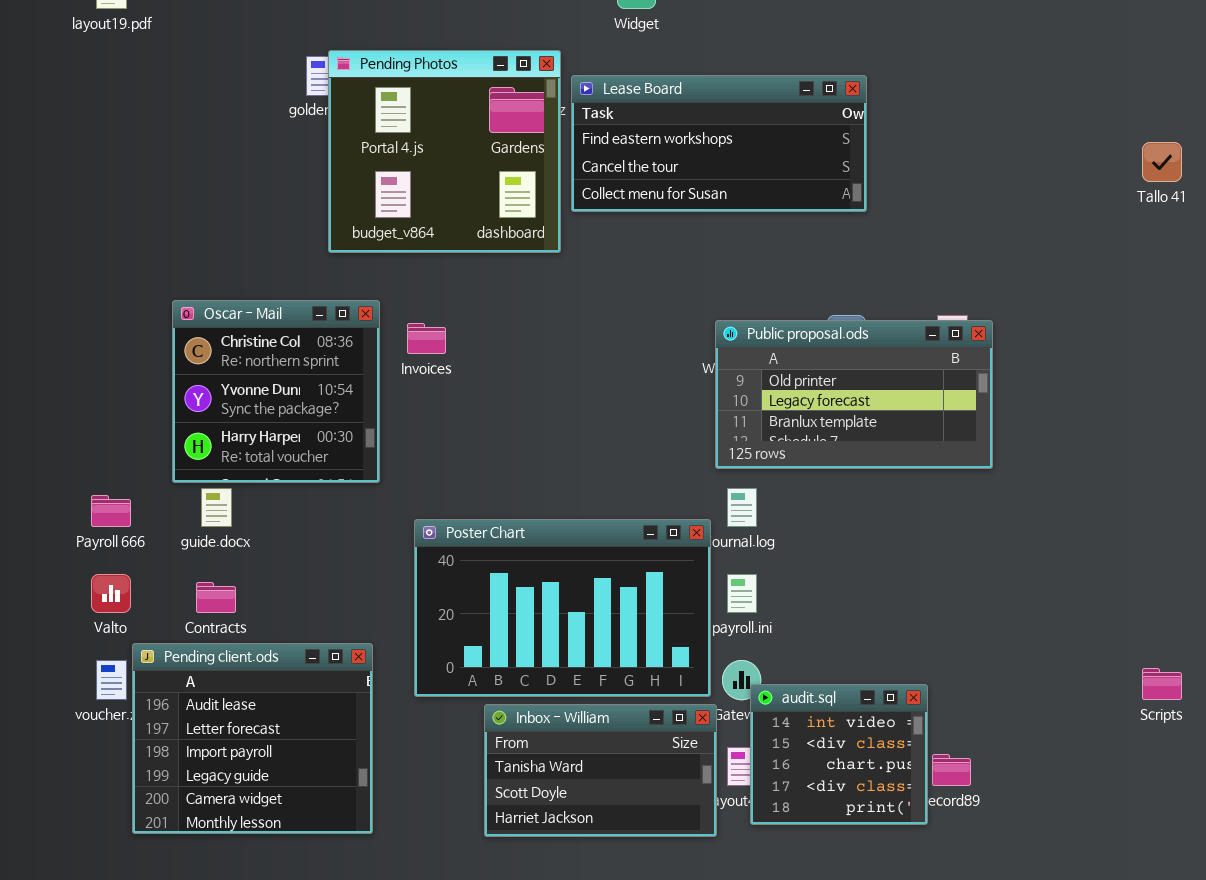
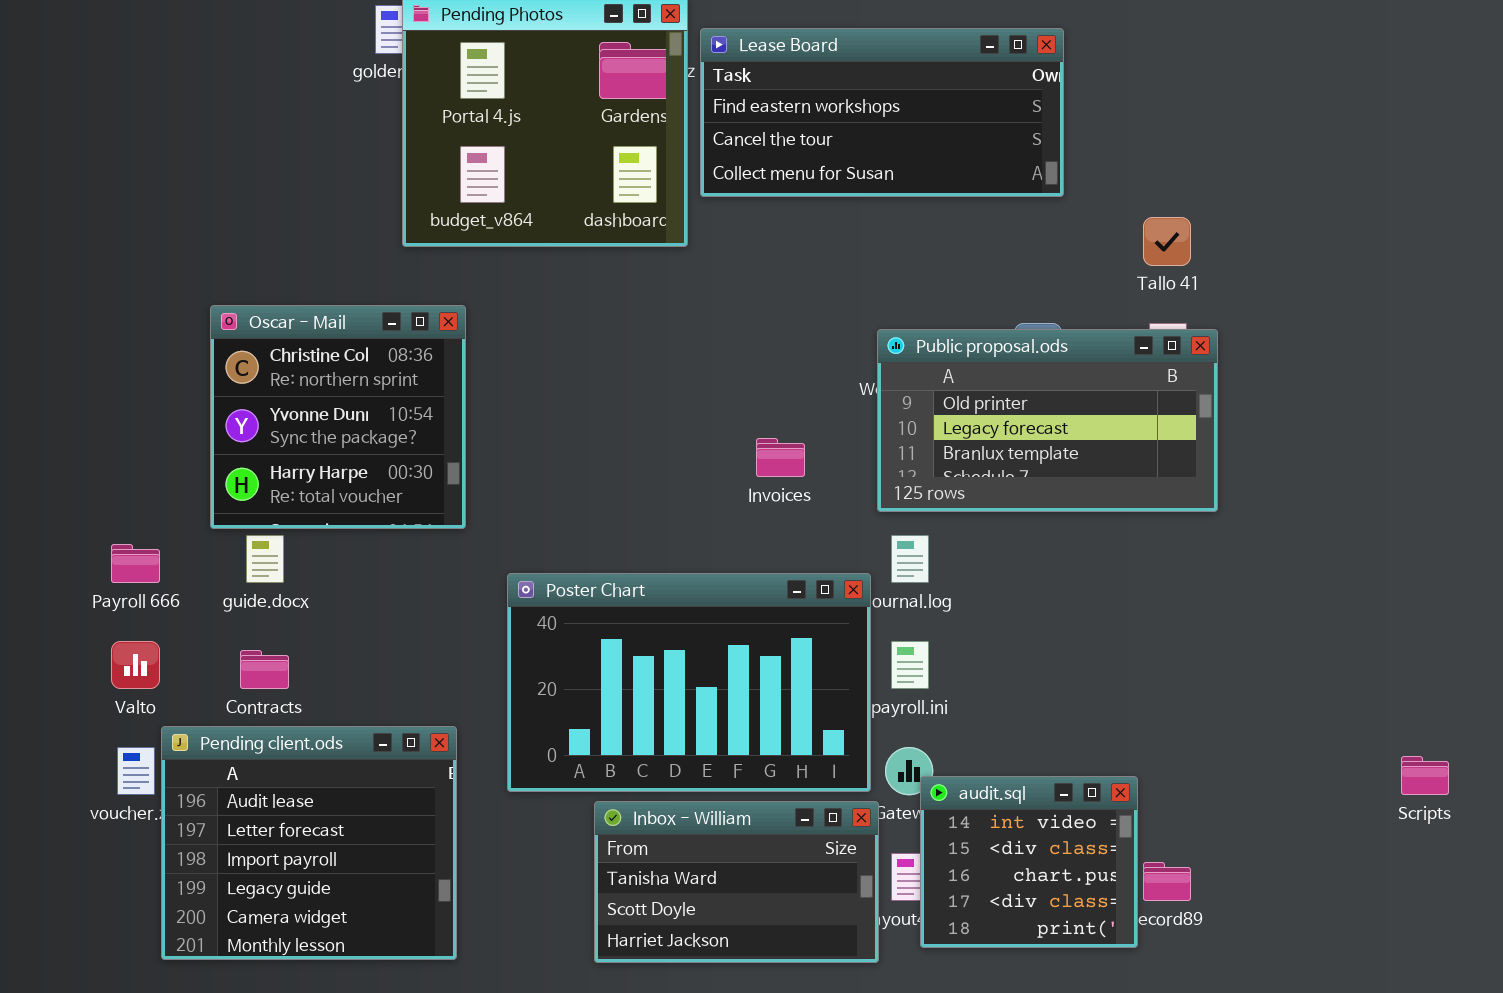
Tallo 41: [1142,142,1182,182] -> [1143,217,1191,266], moved
Invoices: [407,323,446,354] -> [756,438,805,477], moved

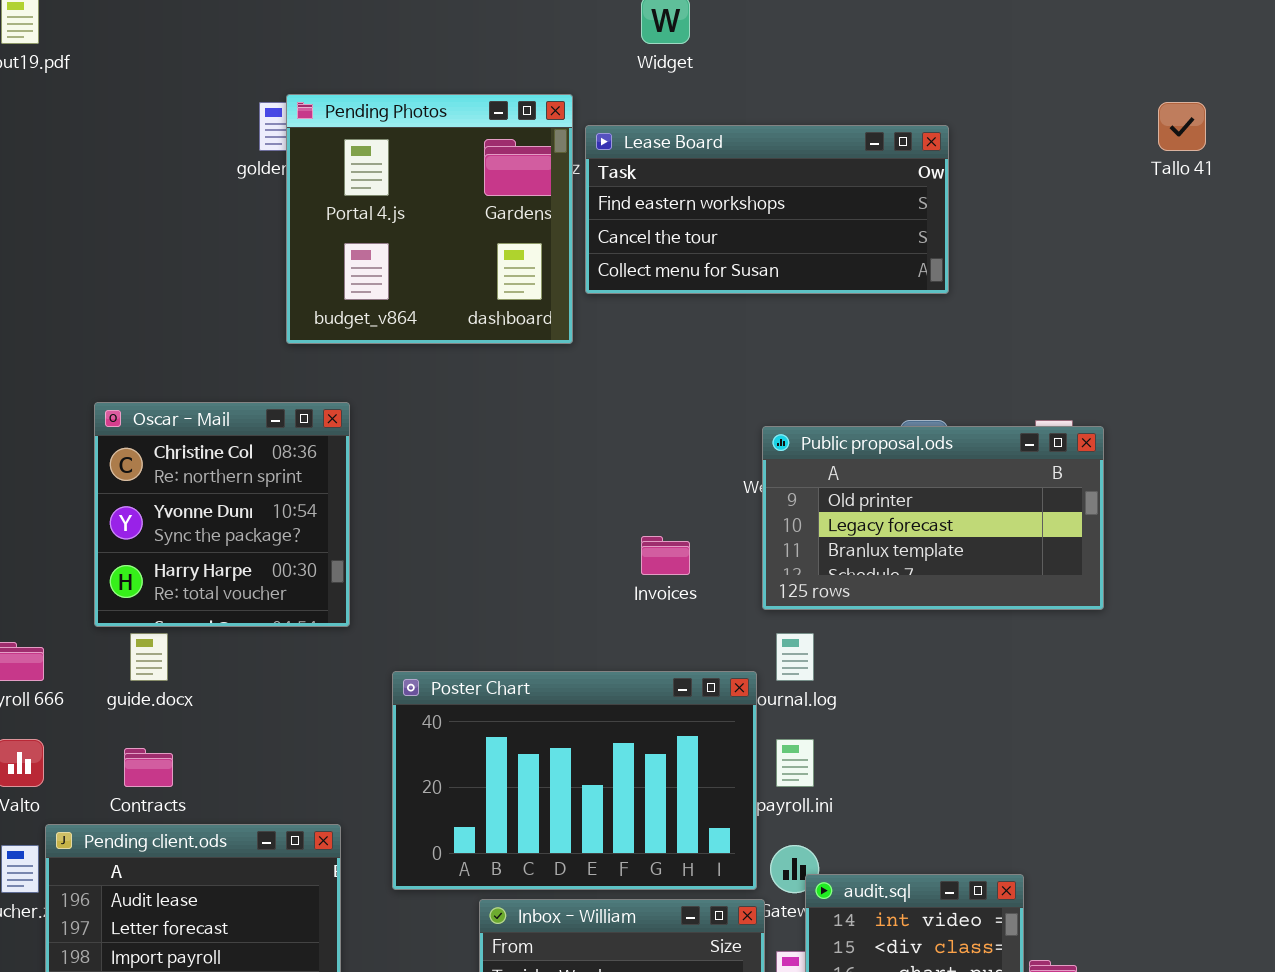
Tallo 41: [1143,217,1191,266] -> [1158,102,1206,151], moved

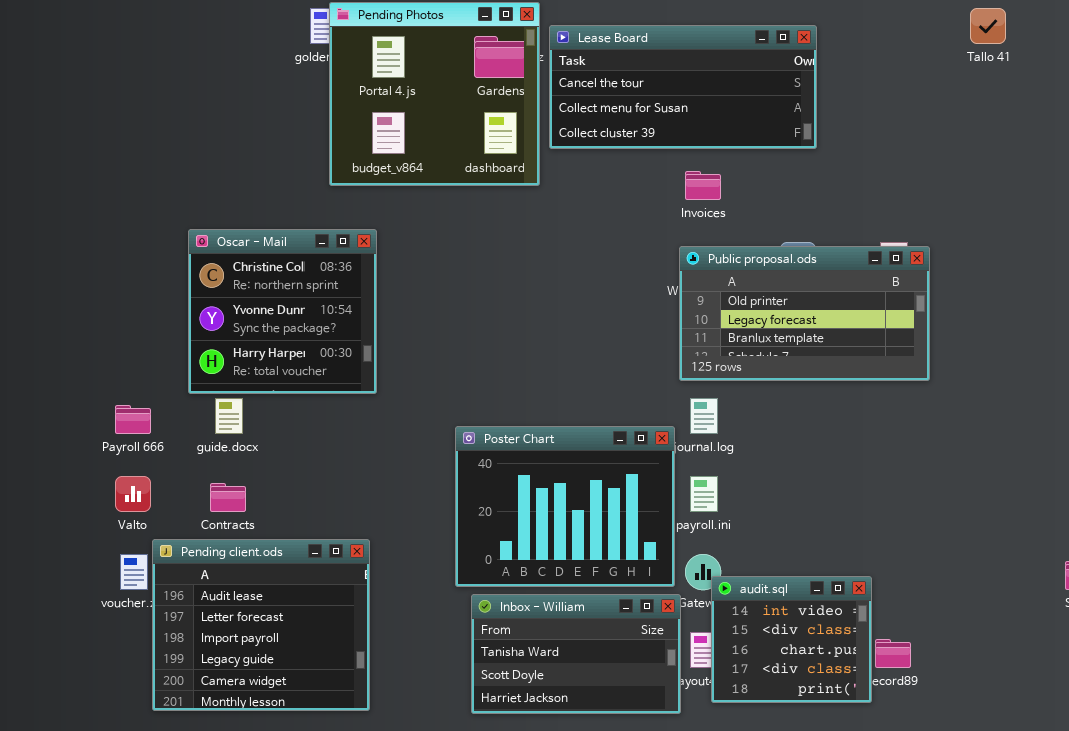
Lease Board: [585,125,949,294] -> [549,25,817,149], scrolled down 1 row
Invoices: [641,536,690,575] -> [685,171,721,200], moved
Poster Chart: [392,671,757,890] -> [455,426,675,587], resized

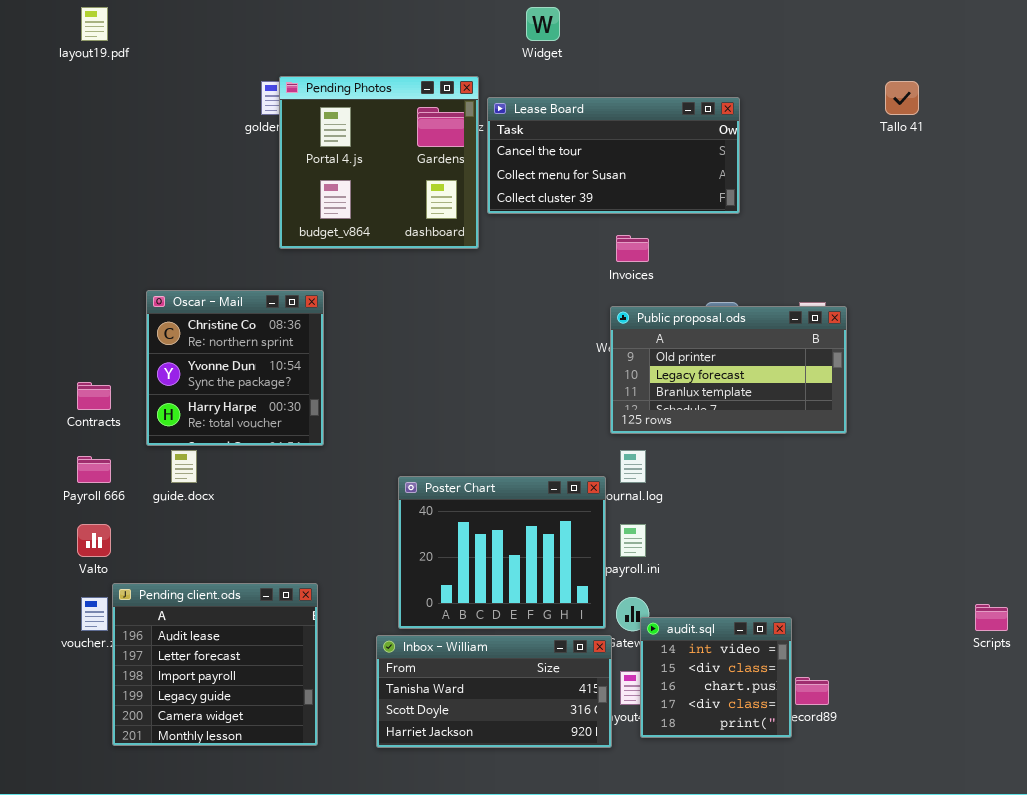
Contracts: [210,483,246,512] -> [77,382,111,410], moved
Inbox - William: [471,594,681,714] -> [376,635,612,748], resized

